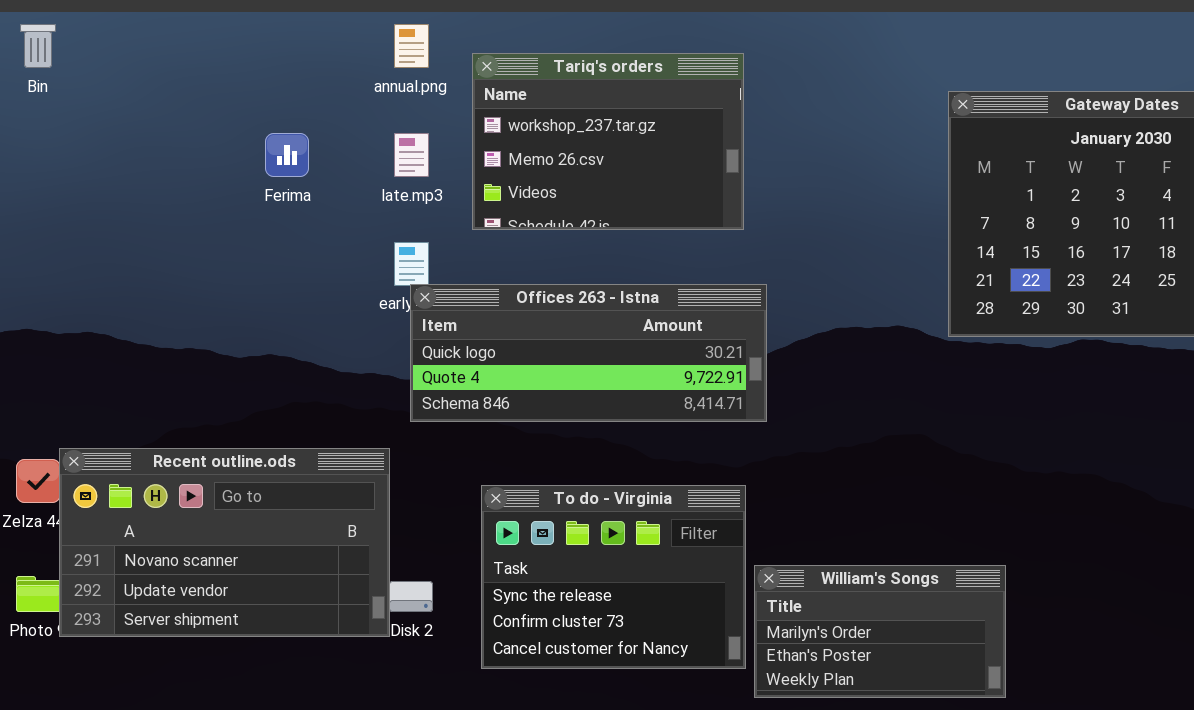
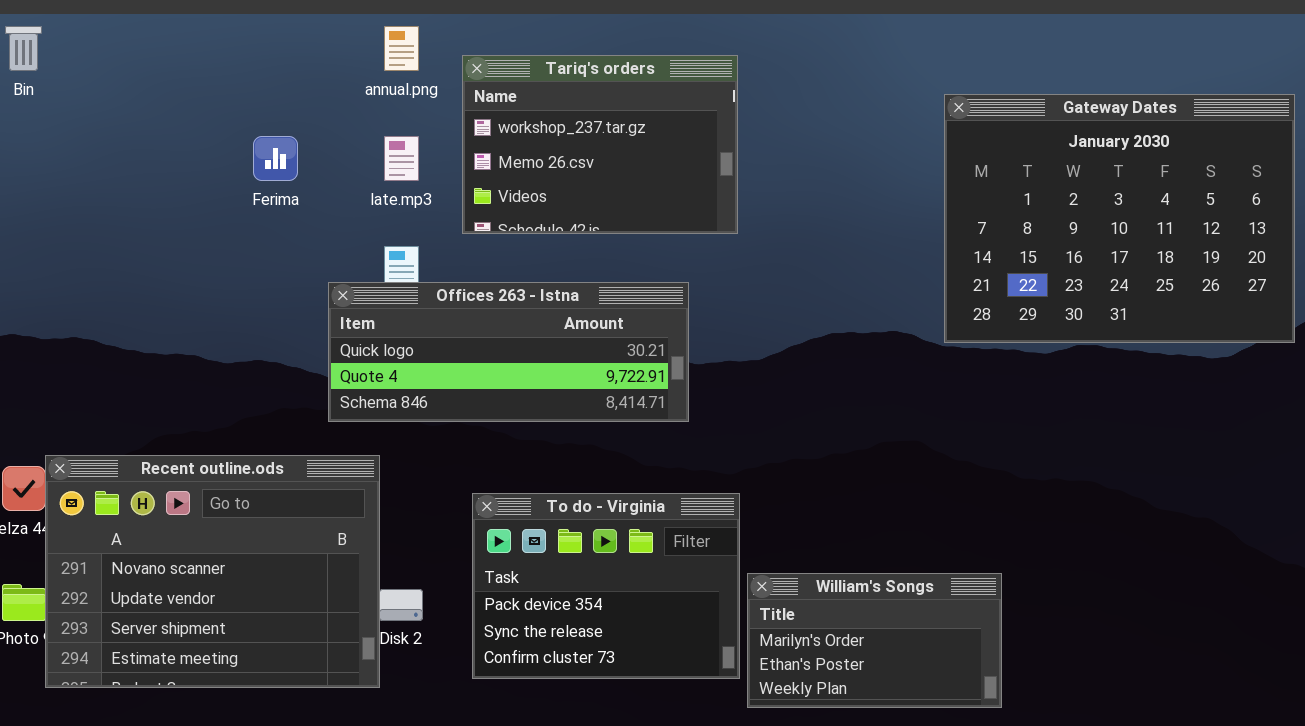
Offices 263 - Istna: [410,284,767,422] -> [328,282,689,422], moved
Recent outline.ods: [59,448,390,637] -> [45,455,380,688], resized
To do - Virginia: [481,485,746,669] -> [472,493,740,679], scrolled up 1 row

